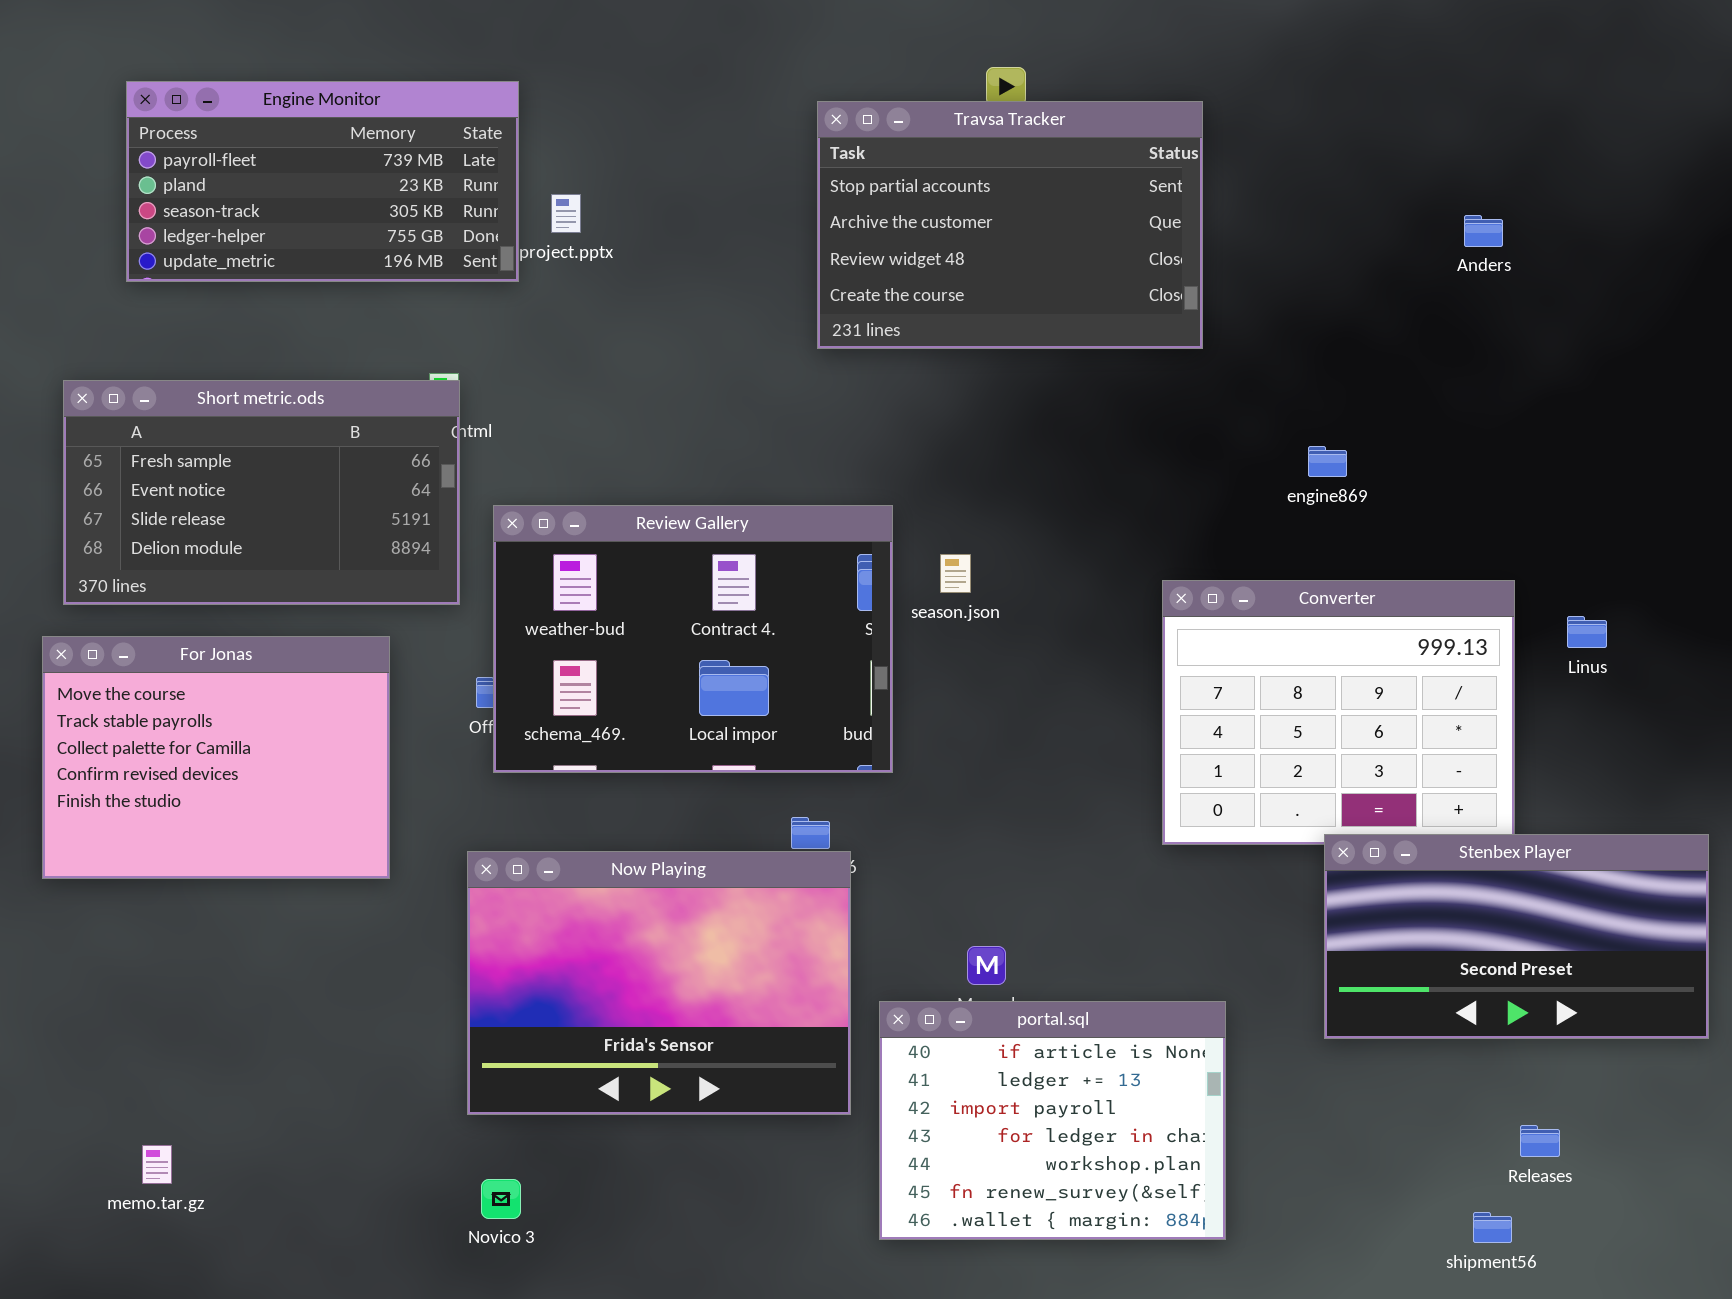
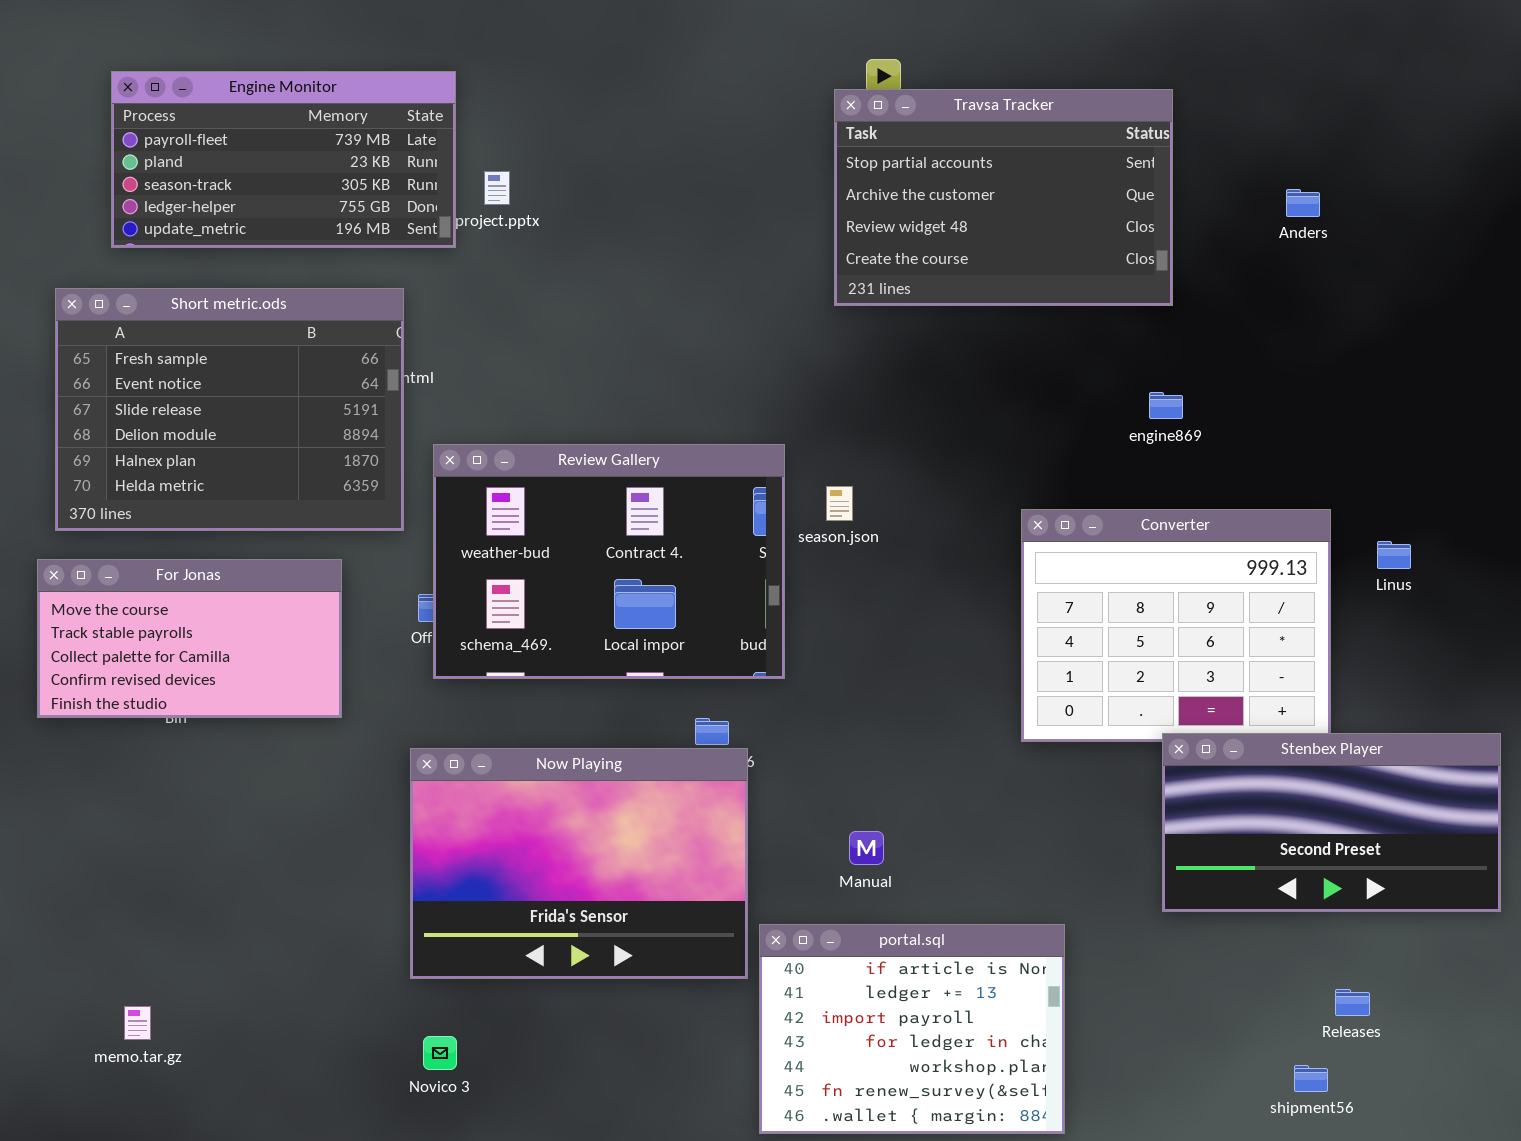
Travsa Tracker: [817,101,1203,349] -> [834,89,1173,306], moved
Short metric.ods: [63,380,460,605] -> [55,288,404,531], resized
For Jonas: [42,636,390,879] -> [37,559,342,718], resized
portal.sql: [879,1001,1226,1240] -> [759,924,1065,1134], moved

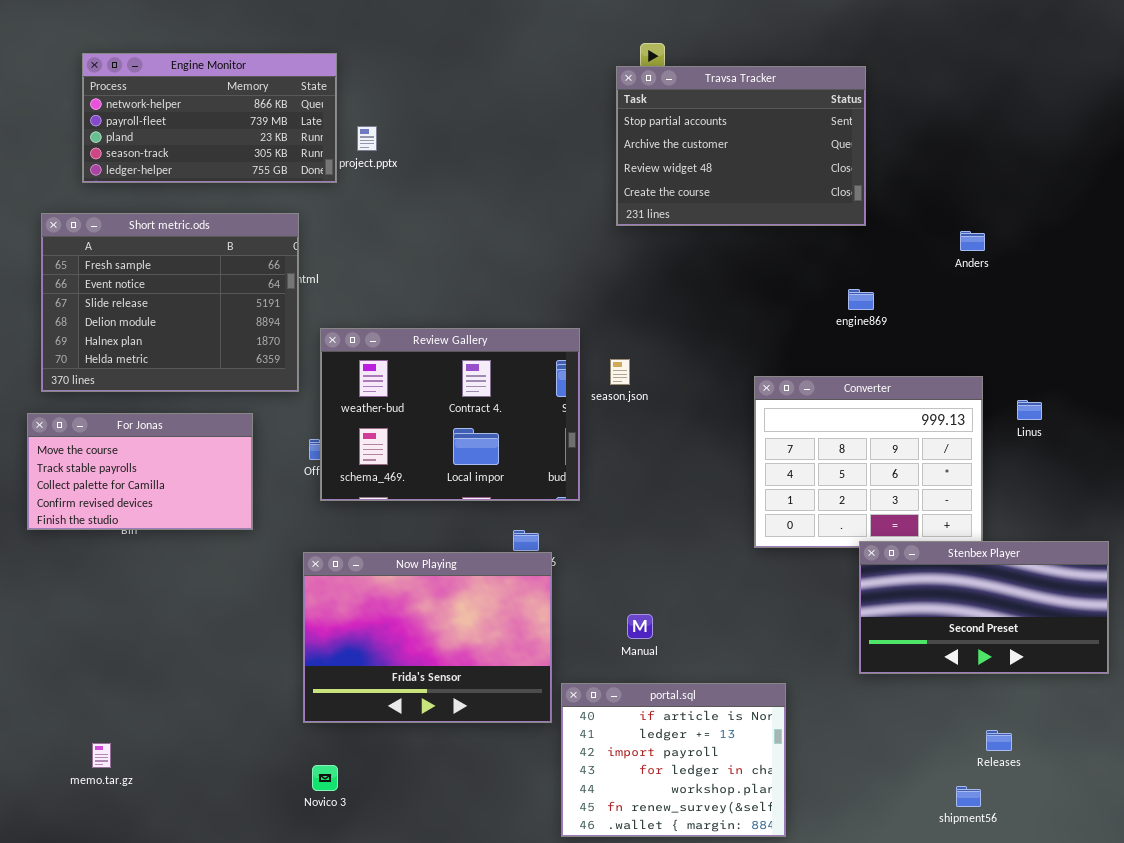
Engine Monitor: [111,71,456,248] -> [82,53,337,183], scrolled up 1 row
Anders: [1286,189,1320,217] -> [960,231,985,251], moved

